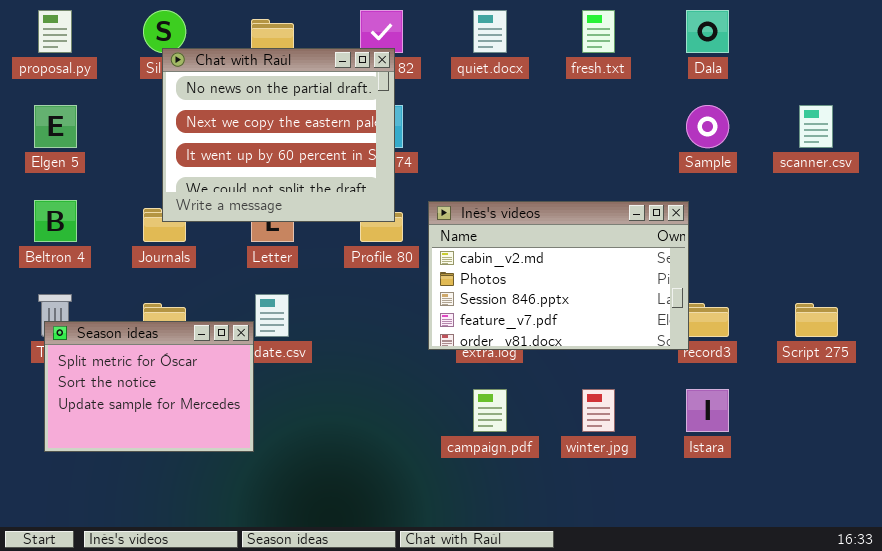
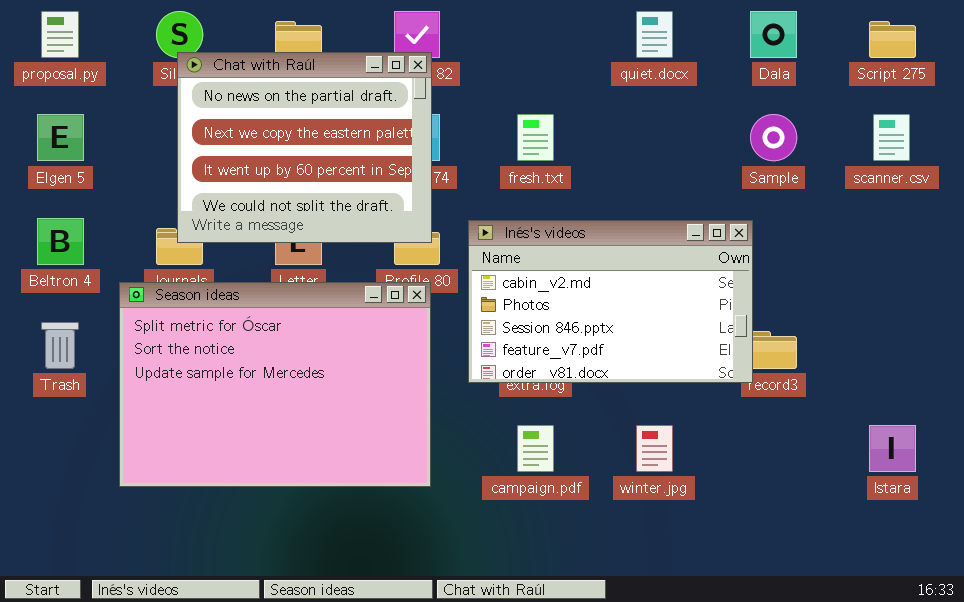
quiet.docx: [473,10,507,53] -> [636,11,673,58], moved
fresh.txt: [582,10,615,53] -> [517,114,554,161], moved
Script 275: [795,303,838,337] -> [869,21,916,58], moved
Season ideas: [44,321,254,452] -> [119,282,431,487], moved, resized
Istara: [686,389,729,432] -> [869,425,916,472], moved

